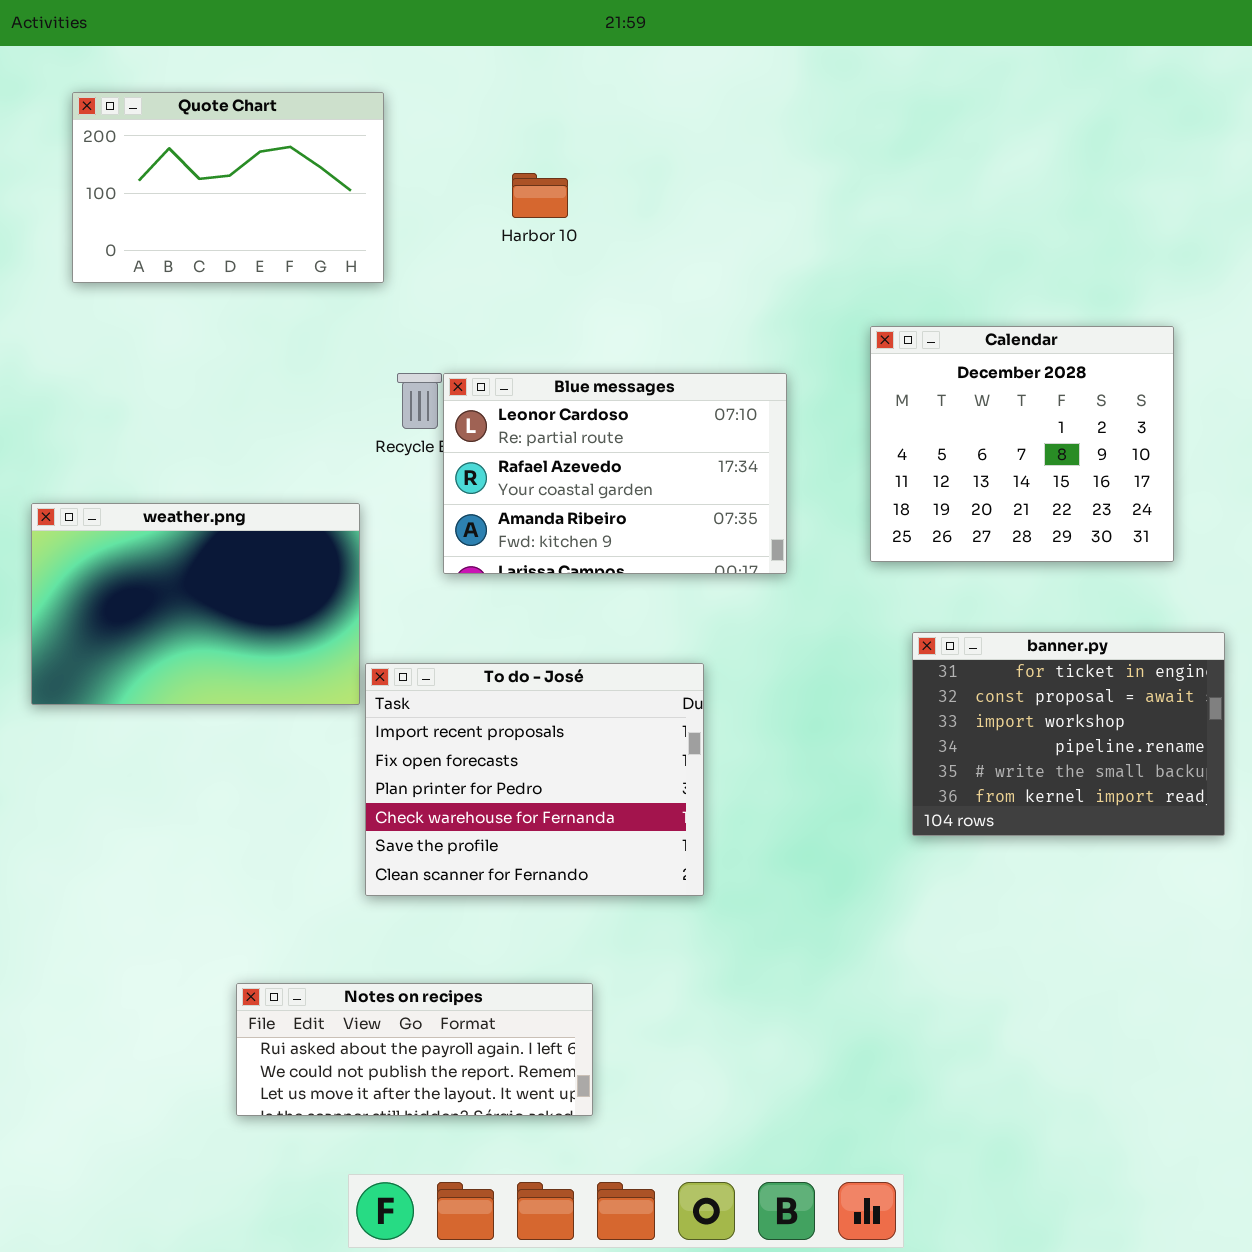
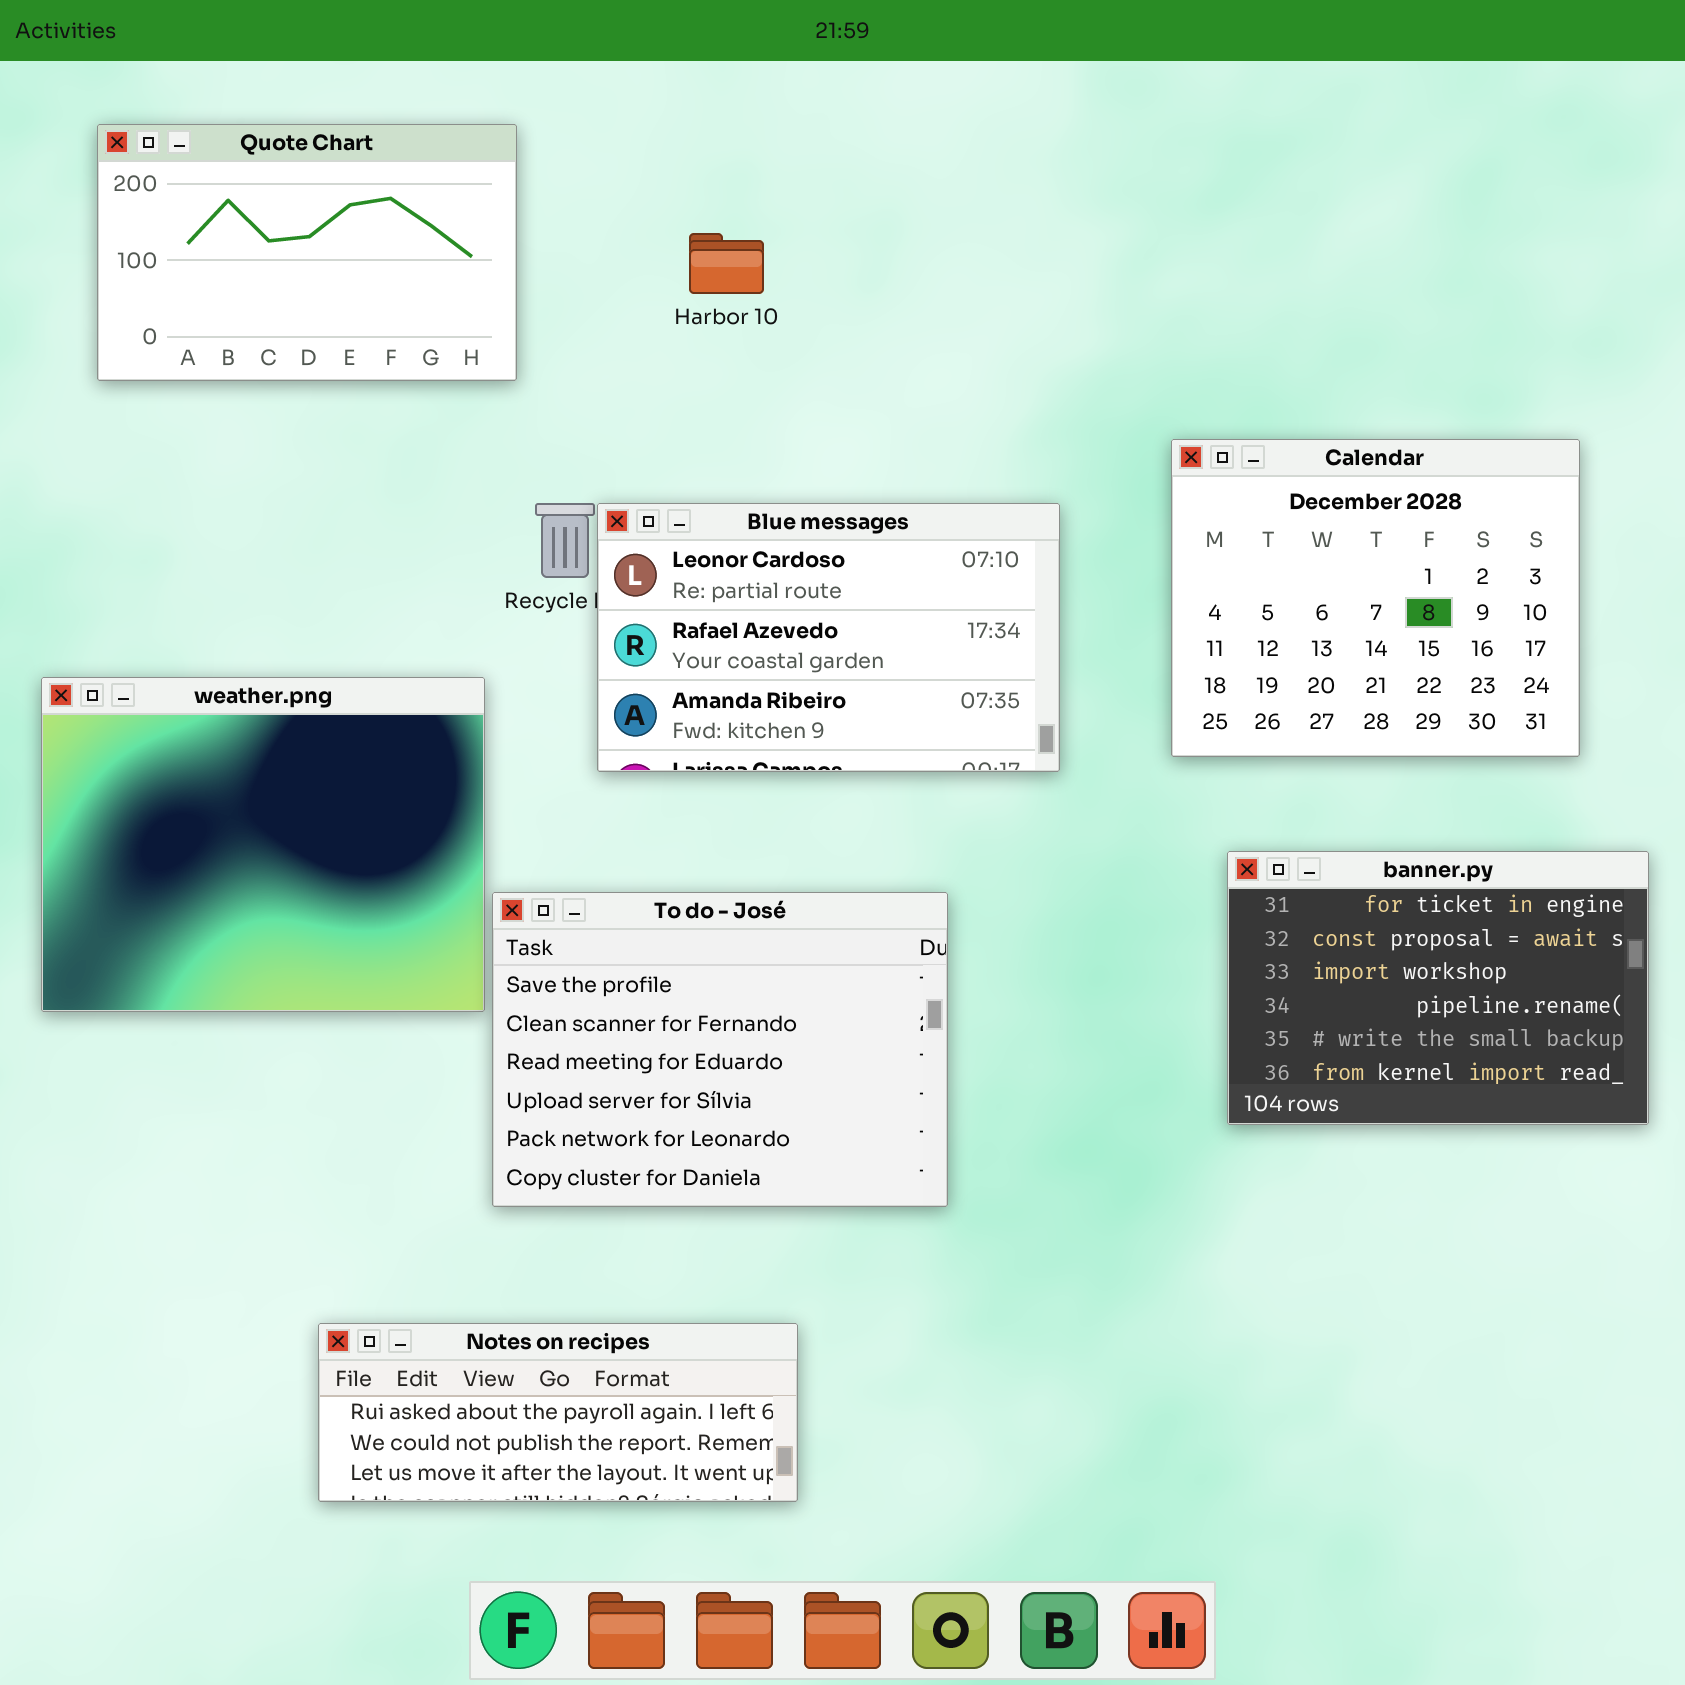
weather.png: [31,503,360,705] -> [41,677,485,1012], resized
To do - José: [365,663,704,896] -> [492,892,948,1207], scrolled down 4 rows

